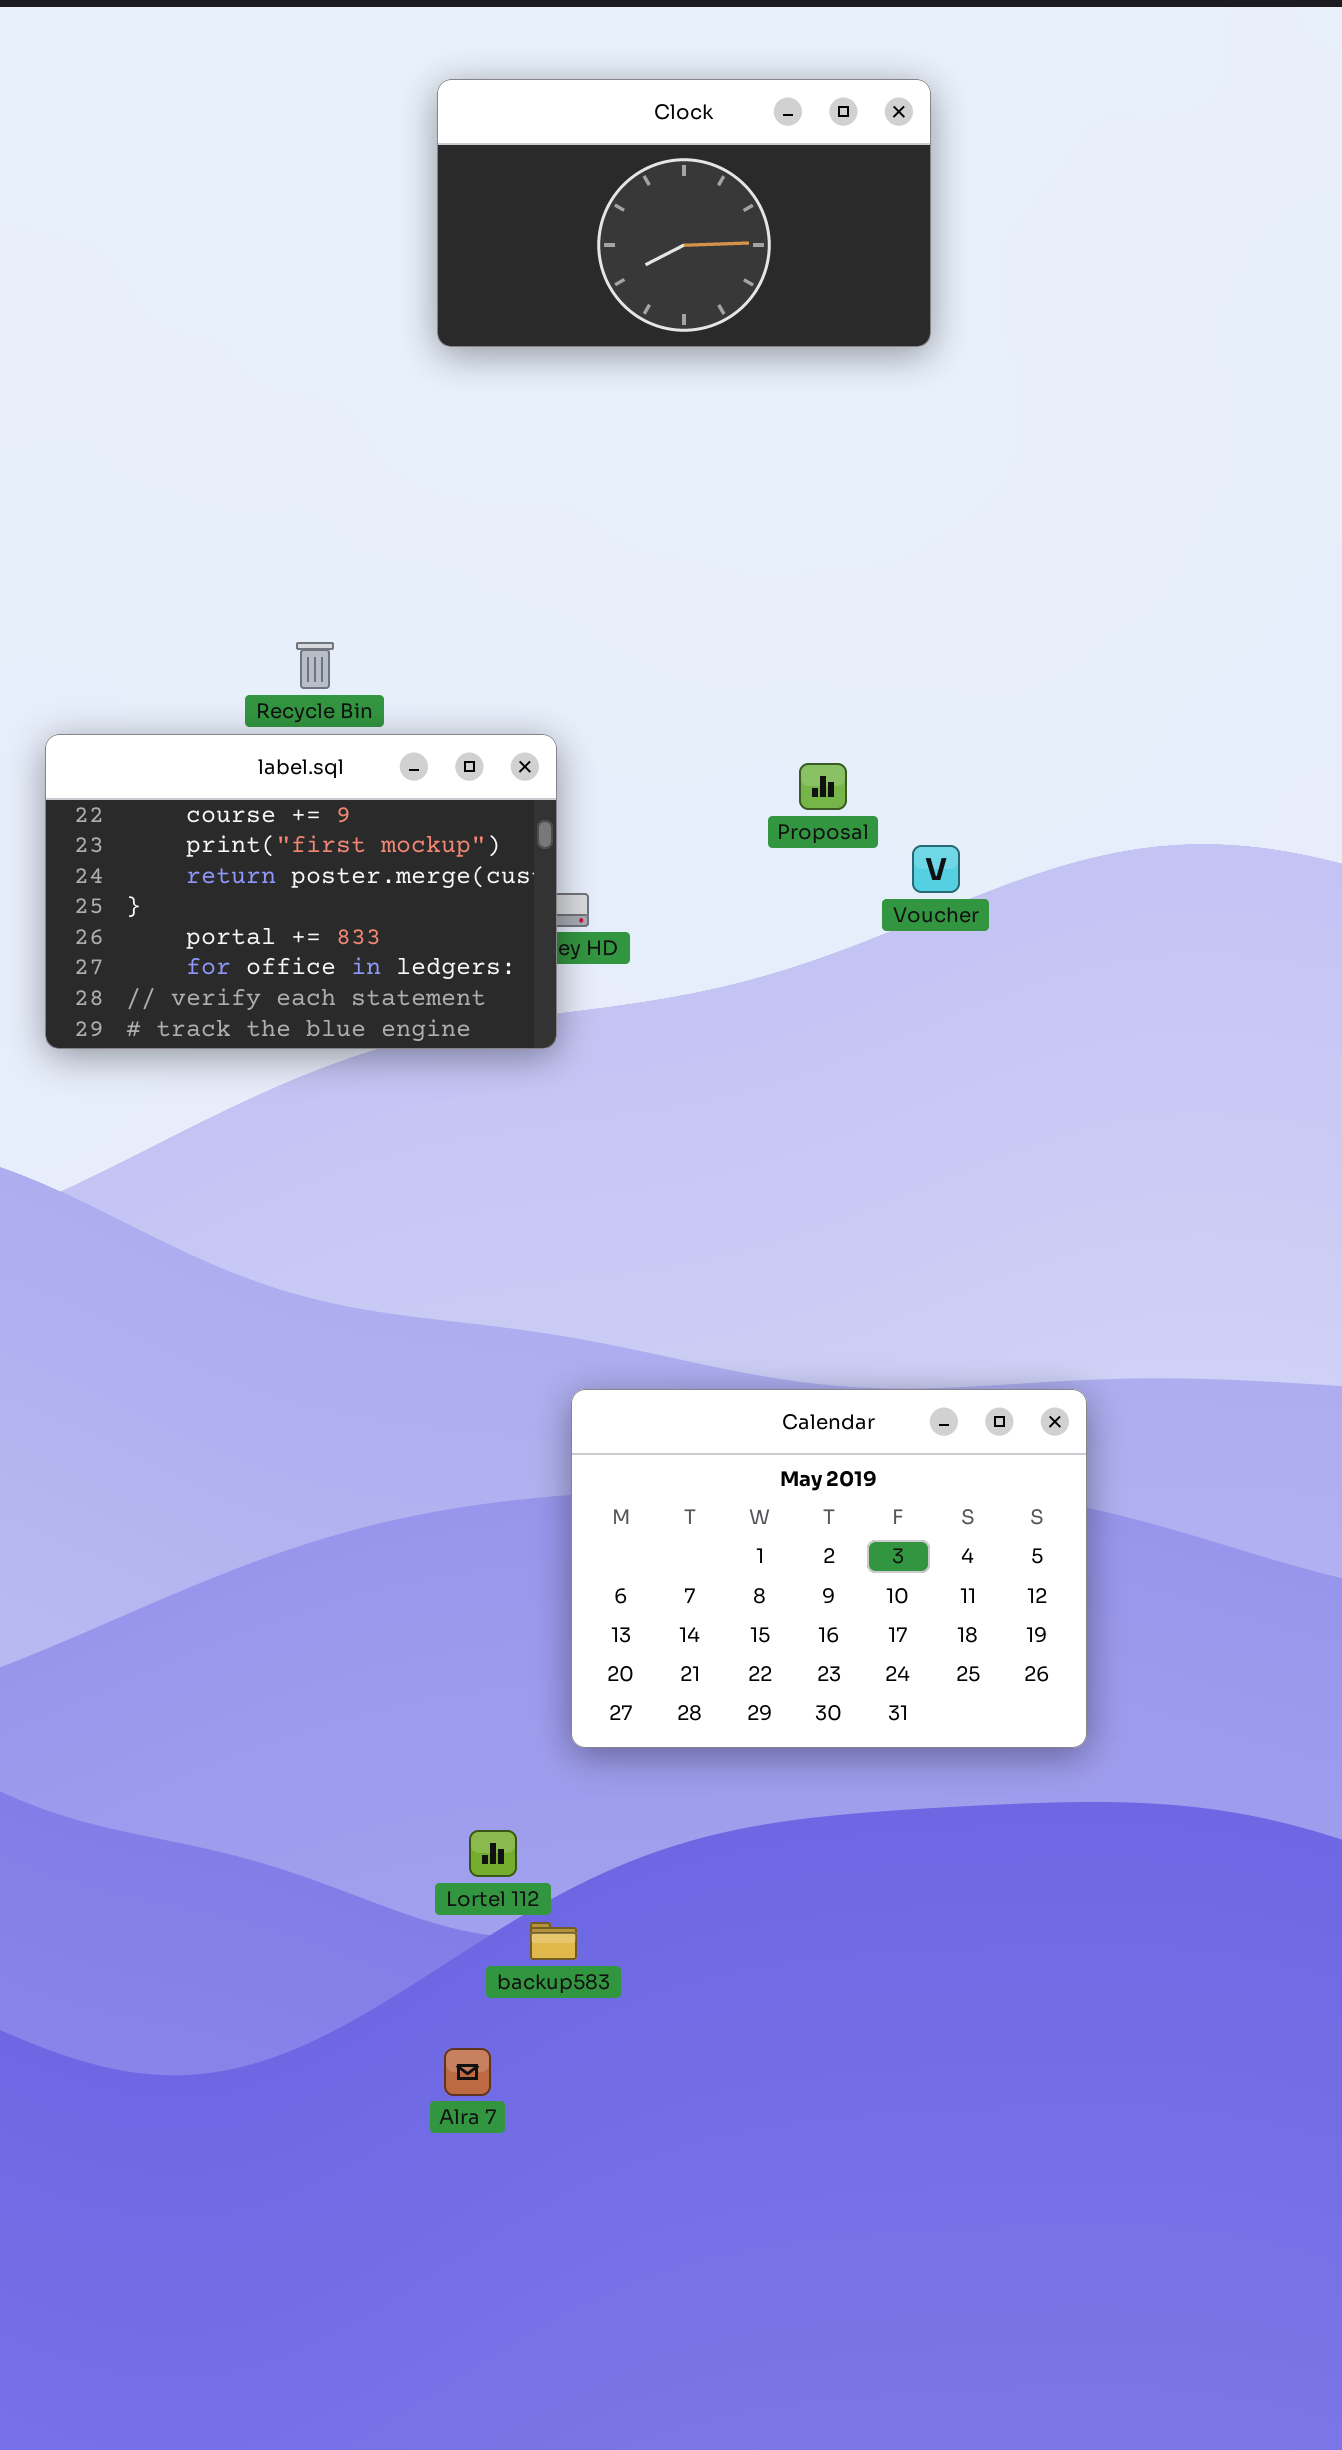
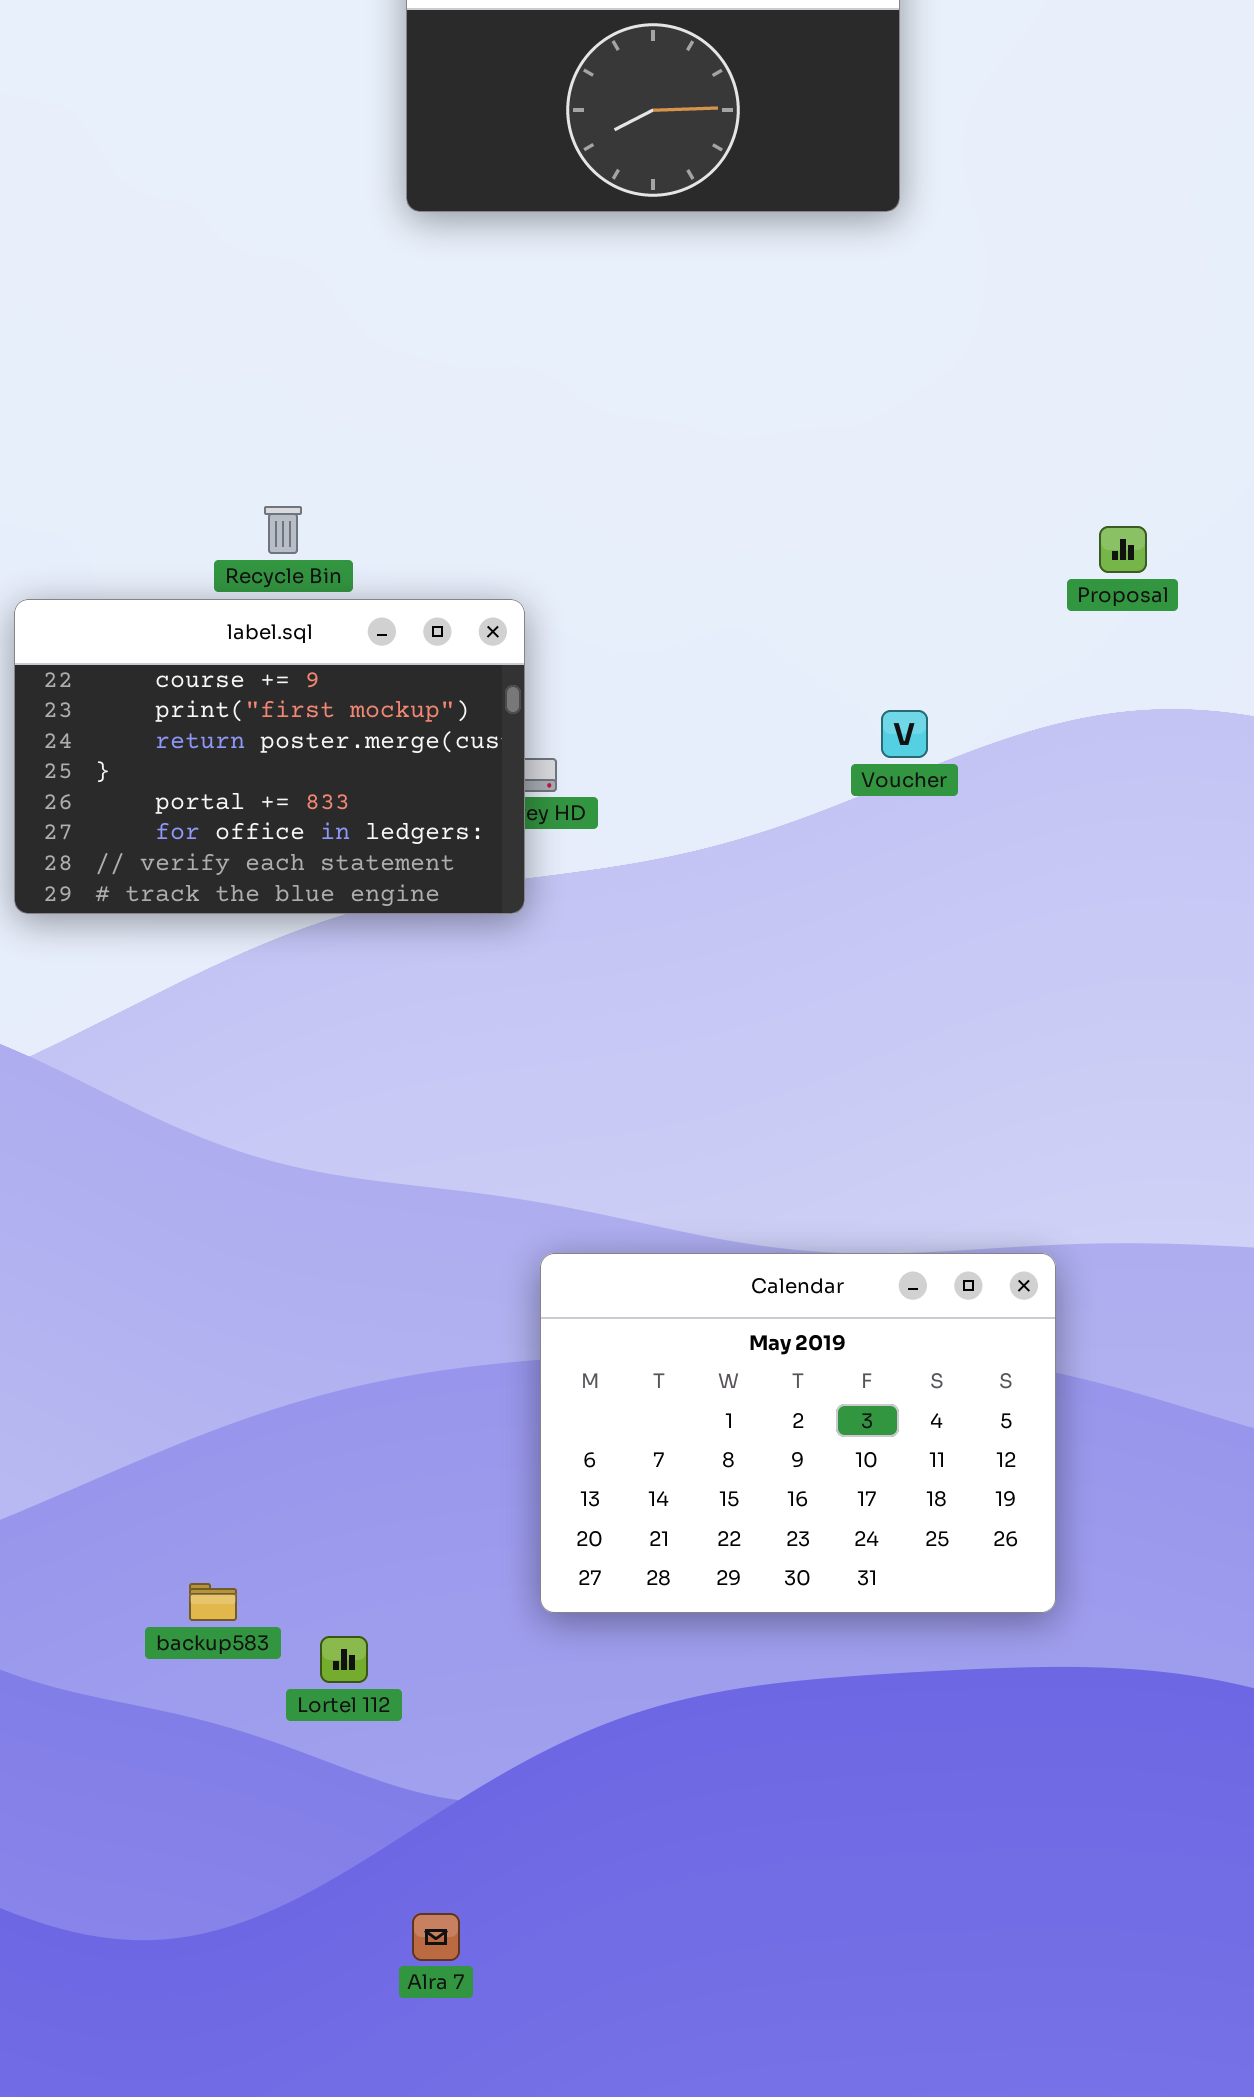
Proposal: [799,763,847,810] -> [1099,526,1147,573], moved
Lortel 112: [469,1830,517,1877] -> [320,1636,368,1683], moved
backup583: [530,1922,577,1960] -> [189,1583,237,1621], moved

